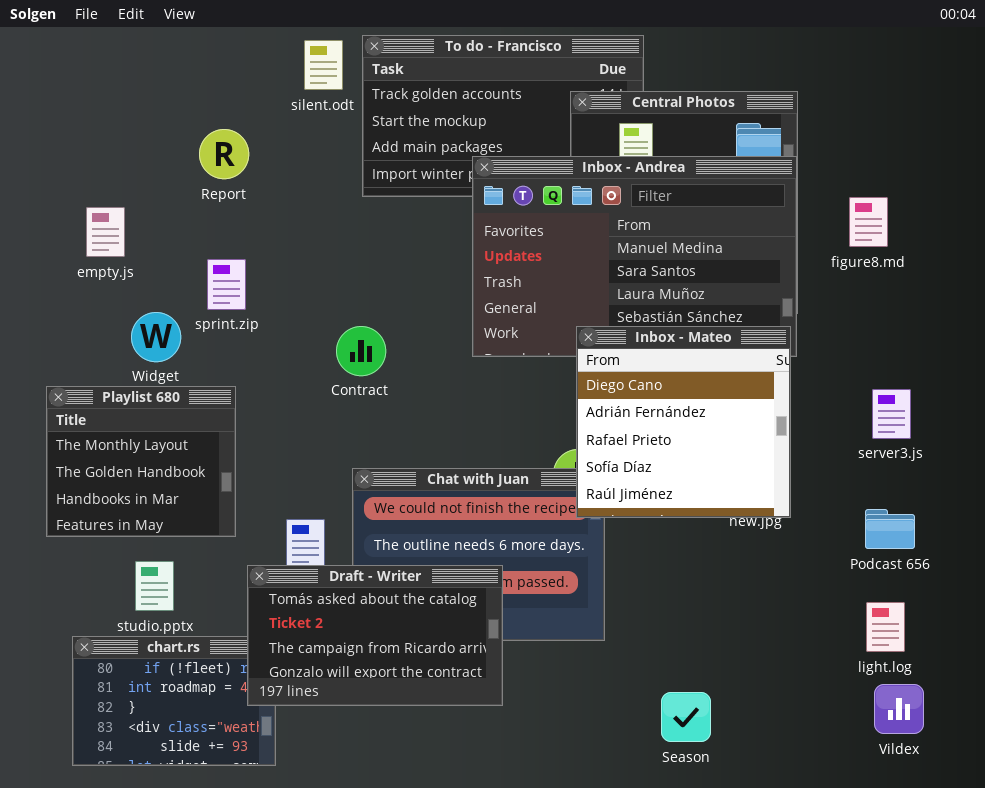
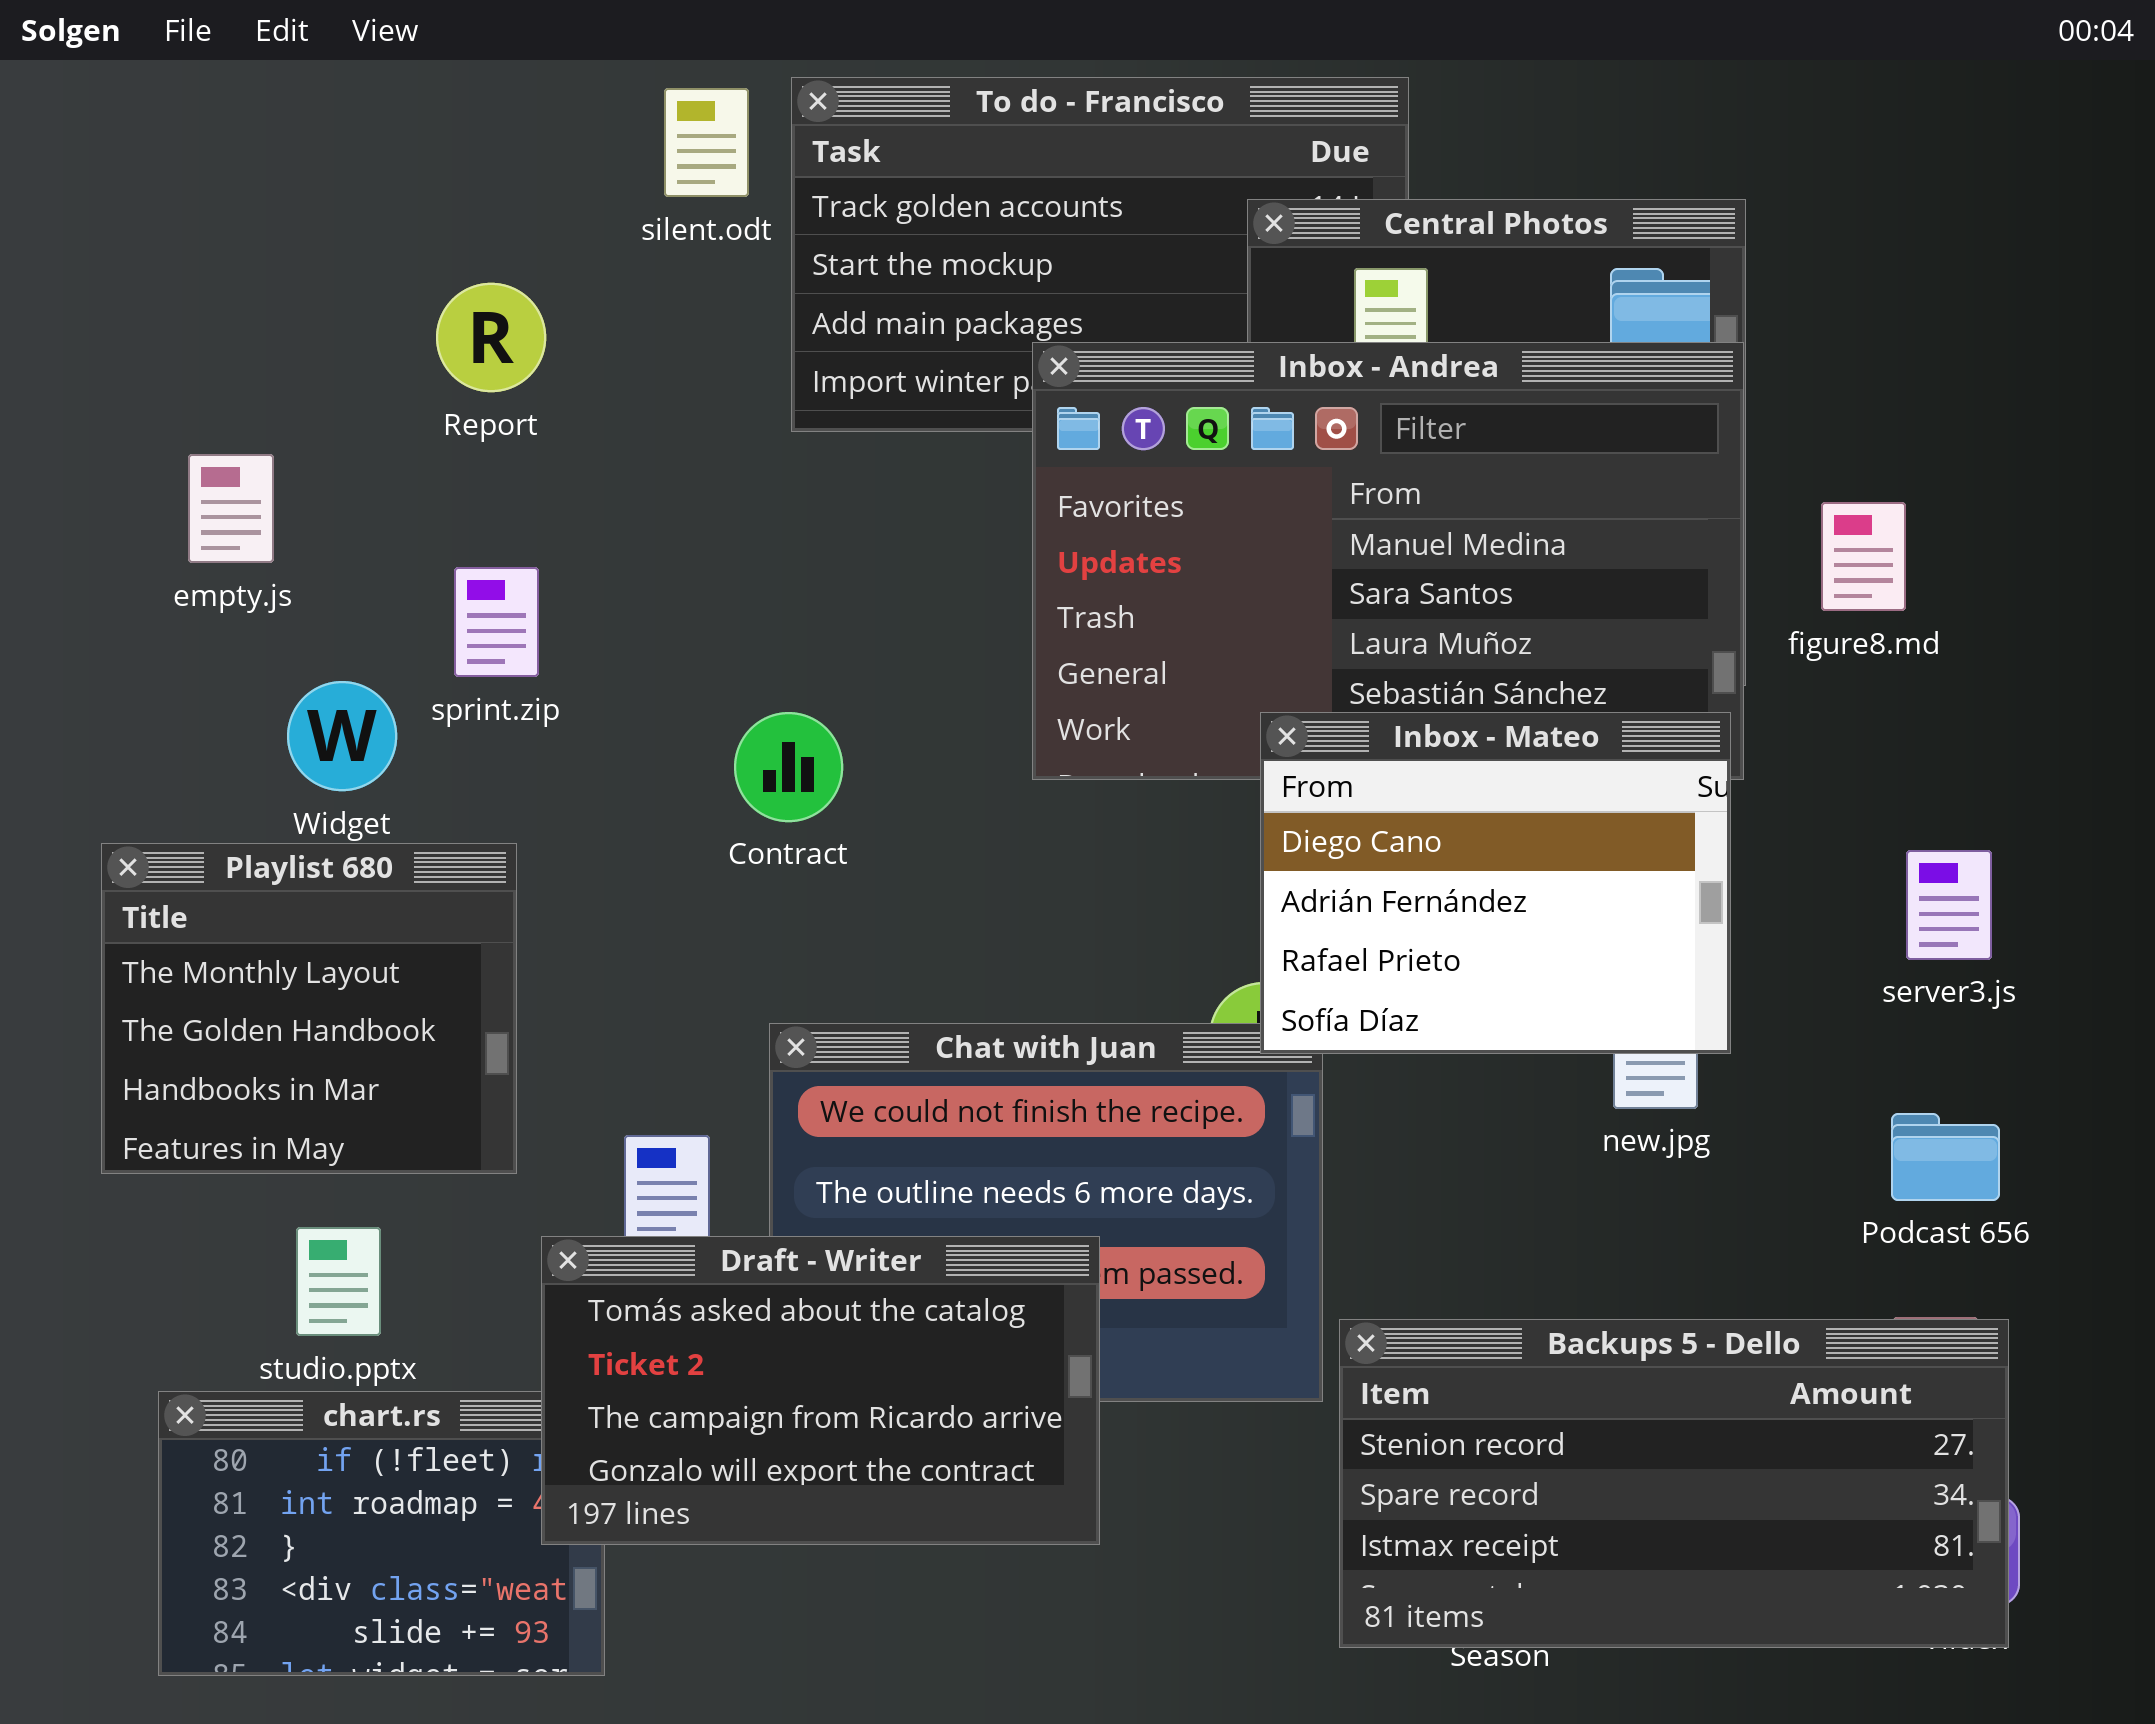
figure8.md: [849,197,888,247] -> [1821,502,1906,611], moved
Inbox - Mateo: [576,326,791,518] -> [1260,712,1731,1054], resized
Backups 5 - Dello: none -> [1339,1319,2009,1648], opened

